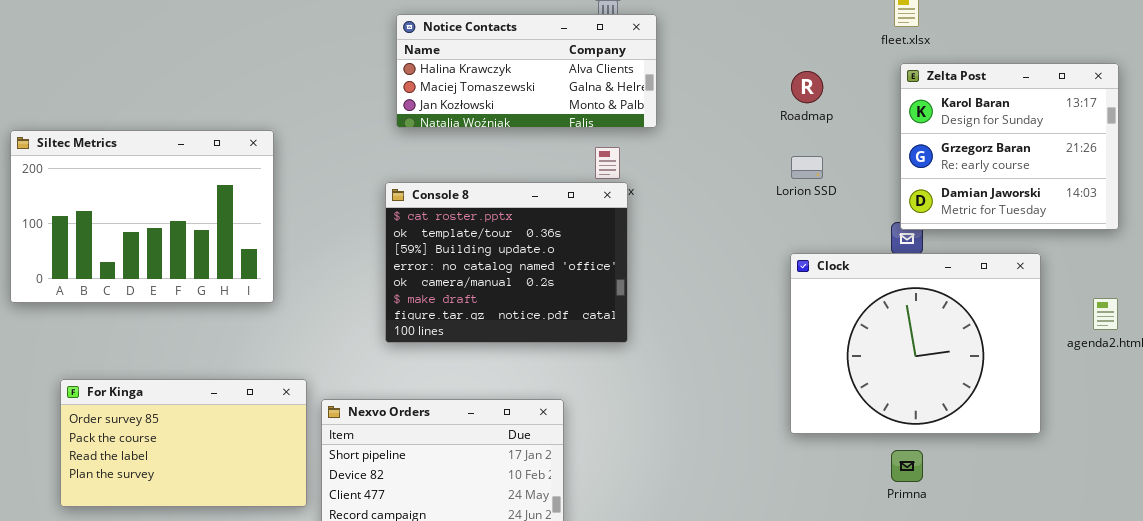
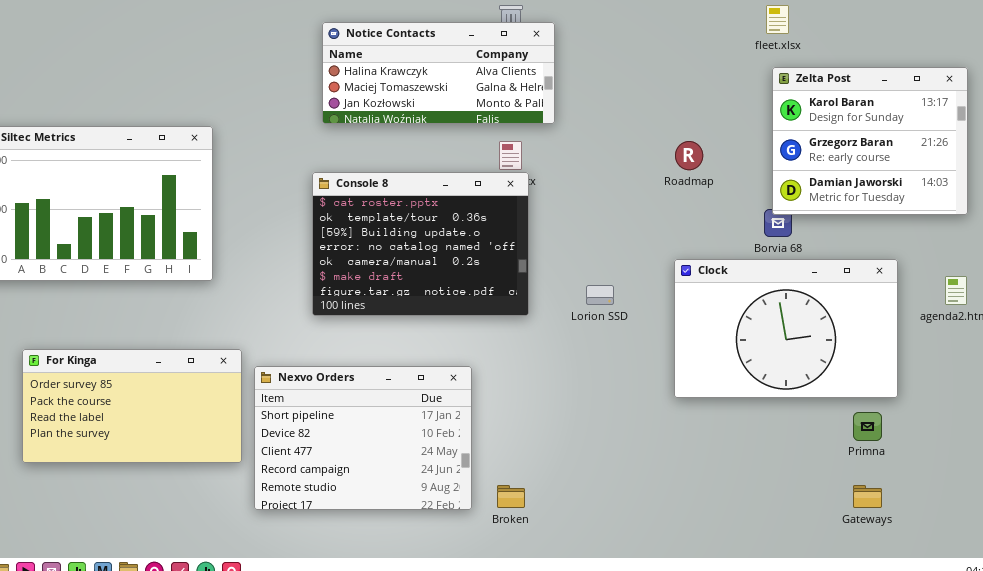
Roadmap: [791,71,823,103] -> [675,141,703,170], moved
Lorion SSD: [791,156,823,179] -> [586,285,614,305], moved
Clock: [790,253,1041,434] -> [674,259,898,398], resized
Primna: [891,450,923,482] -> [853,412,882,441], moved

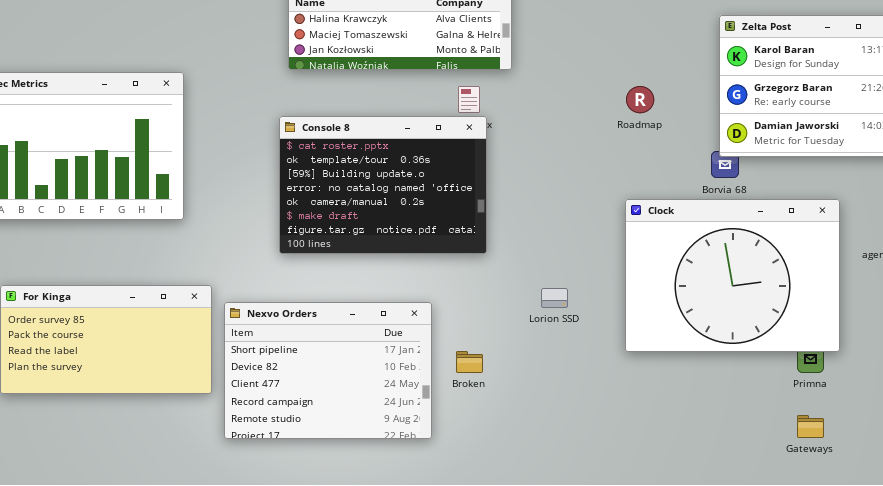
Clock: [674,259,898,398] -> [625,199,840,352], resized
Lorion SSD: [586,285,614,305] -> [541,288,568,308], moved
Broken: [497,485,525,508] -> [456,351,483,373], moved

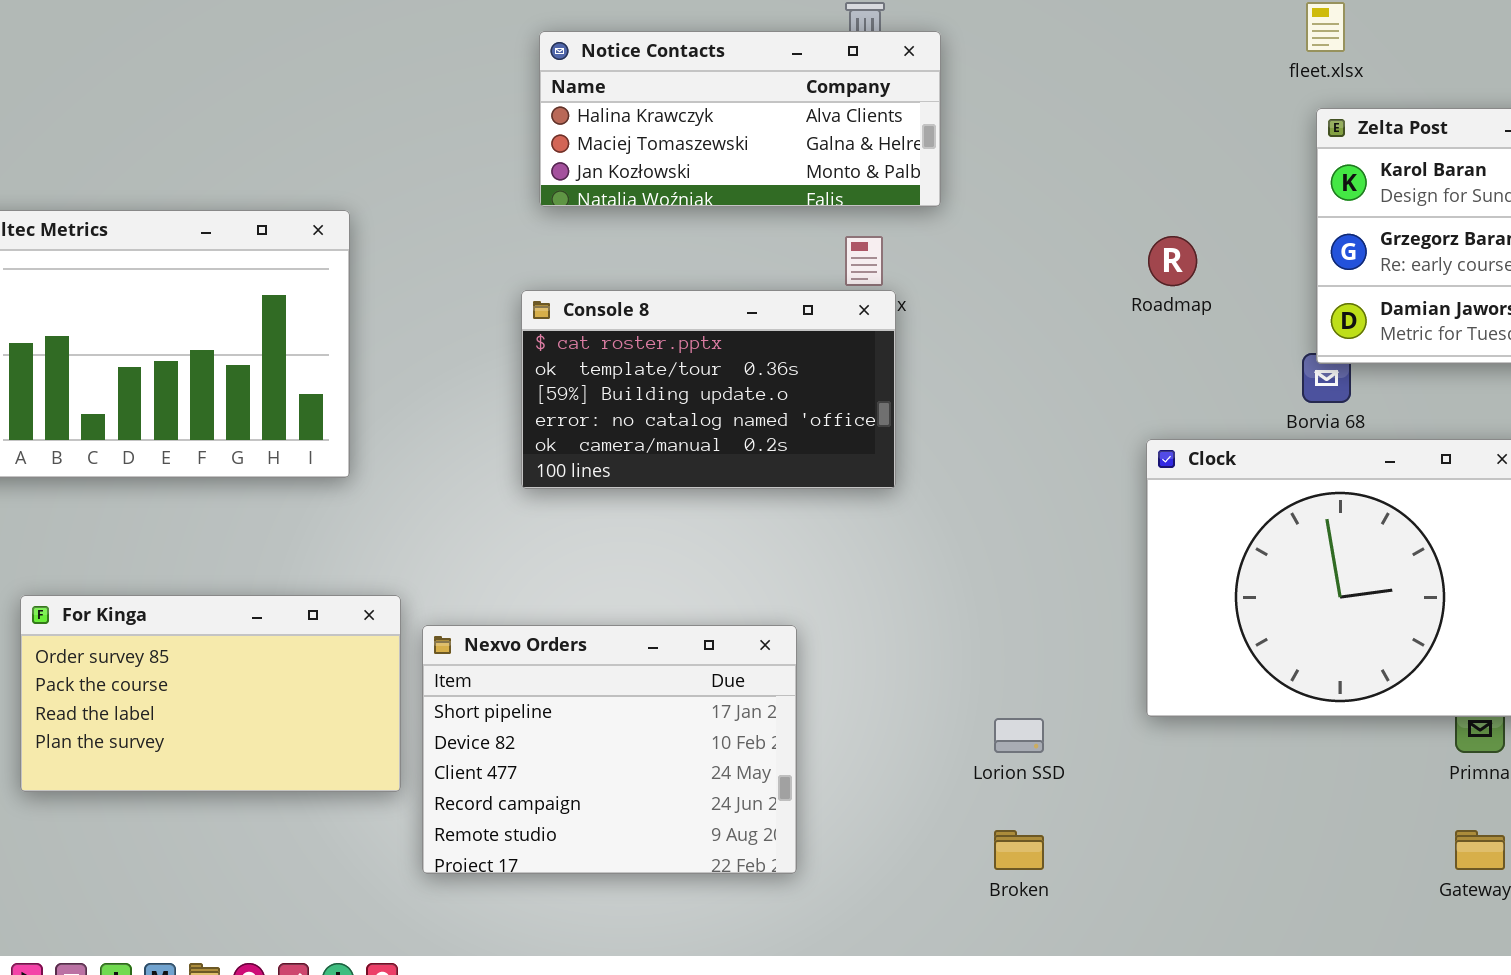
Console 8: [279,116,487,254] -> [521,290,896,489], resized
Lorion SSD: [541,288,568,308] -> [994,718,1044,753], moved
Broken: [456,351,483,373] -> [994,830,1044,870], moved

